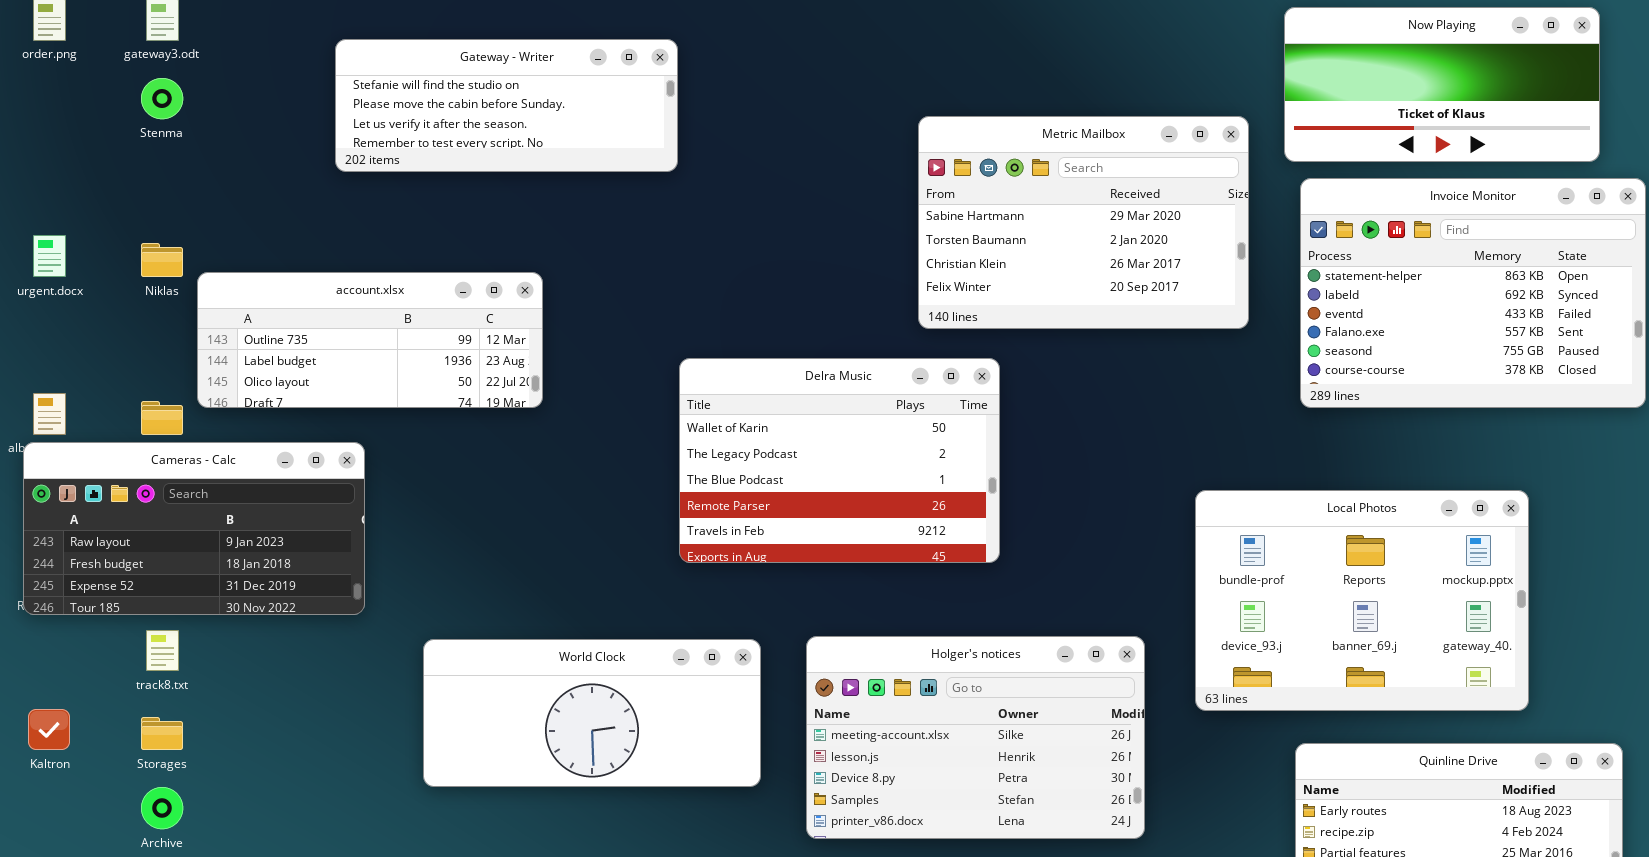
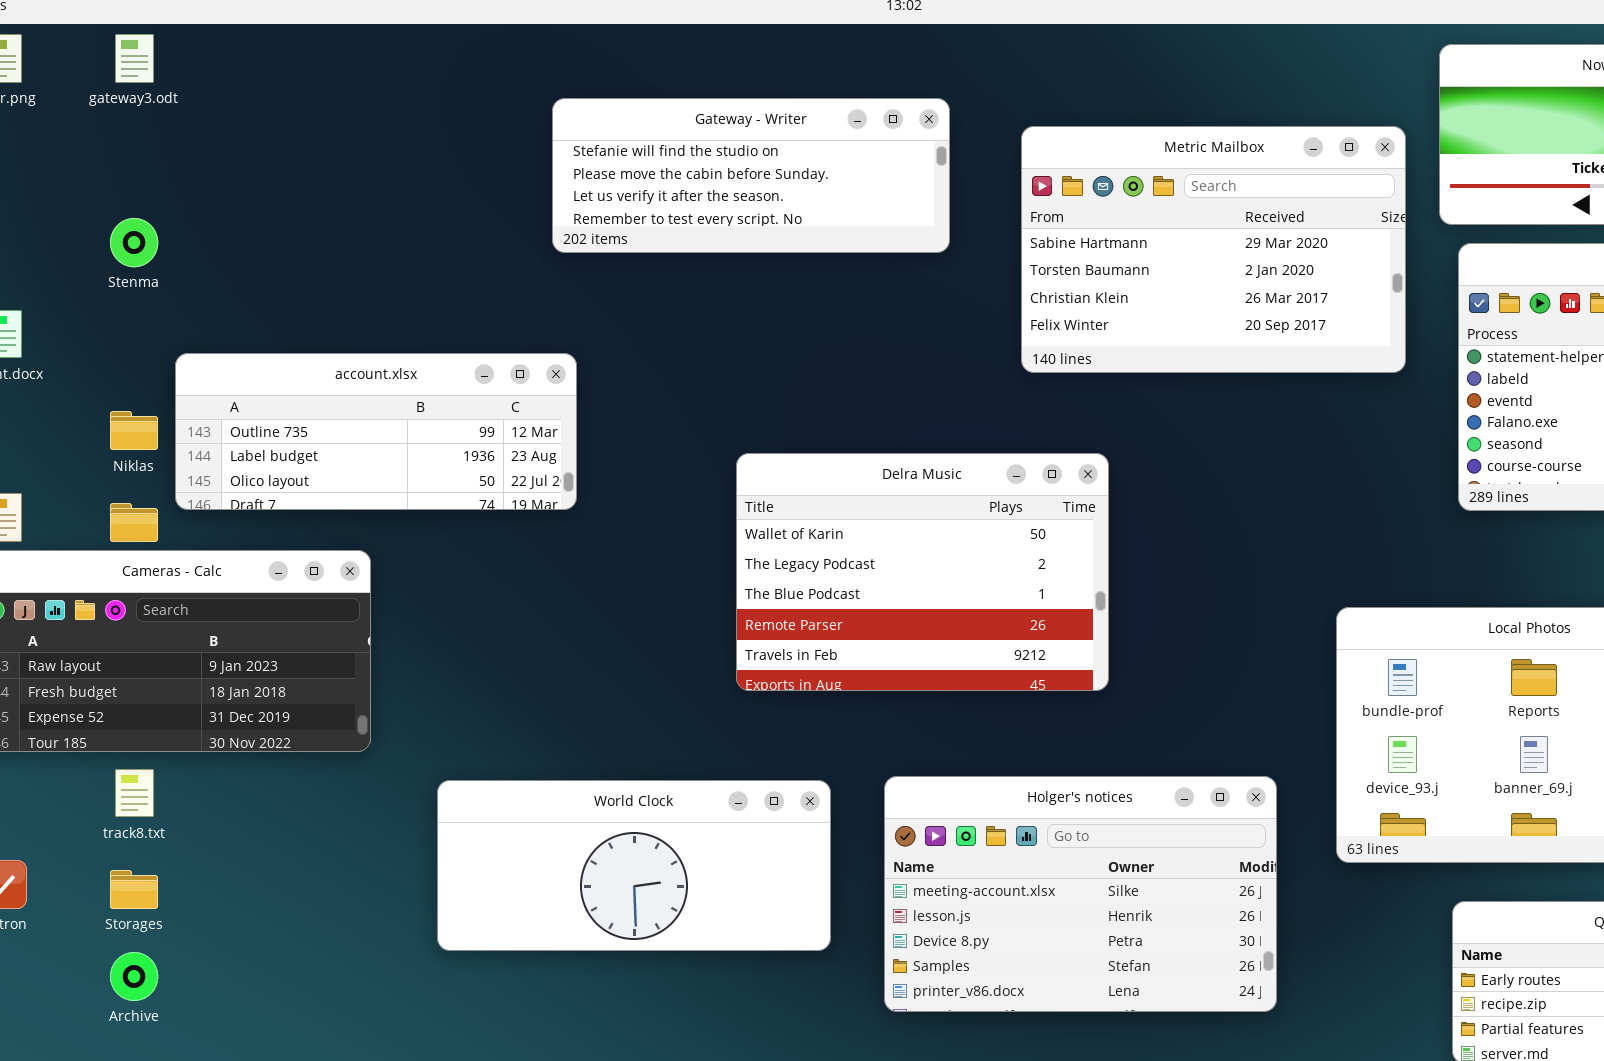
Gateway - Writer: [335,39,678,172] -> [552,98,950,253], moved
Stenma: [141,78,183,119] -> [110,218,158,267], moved
Metric Mailbox: [918,116,1249,329] -> [1021,126,1406,373], moved
Niklas: [141,243,183,277] -> [110,411,158,450], moved

